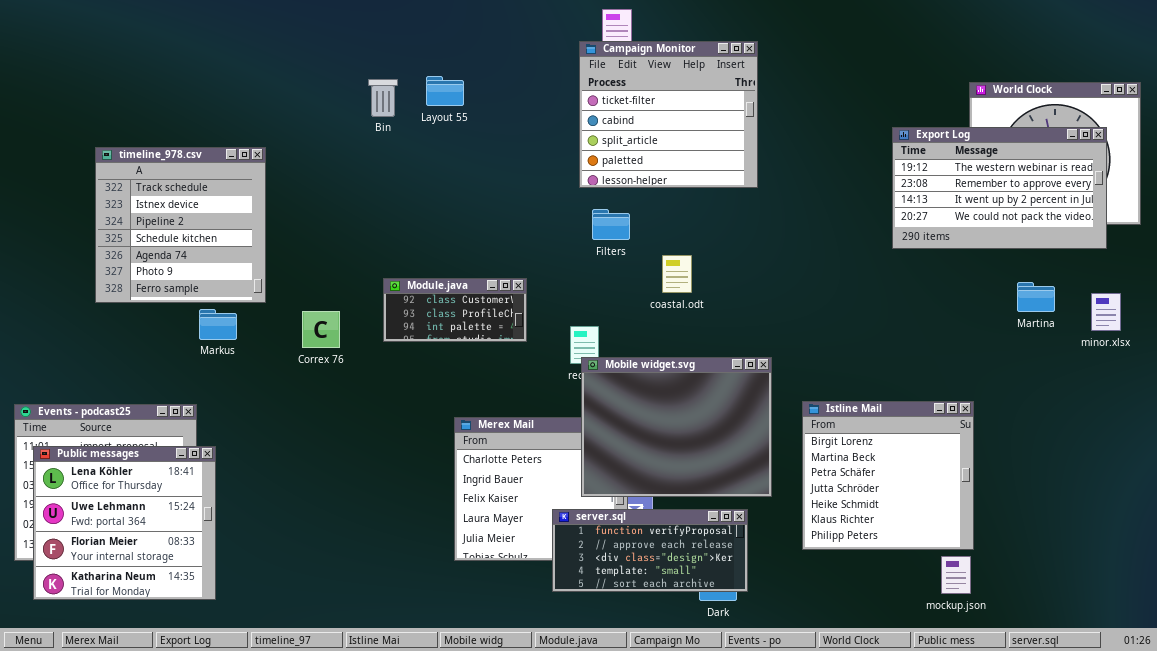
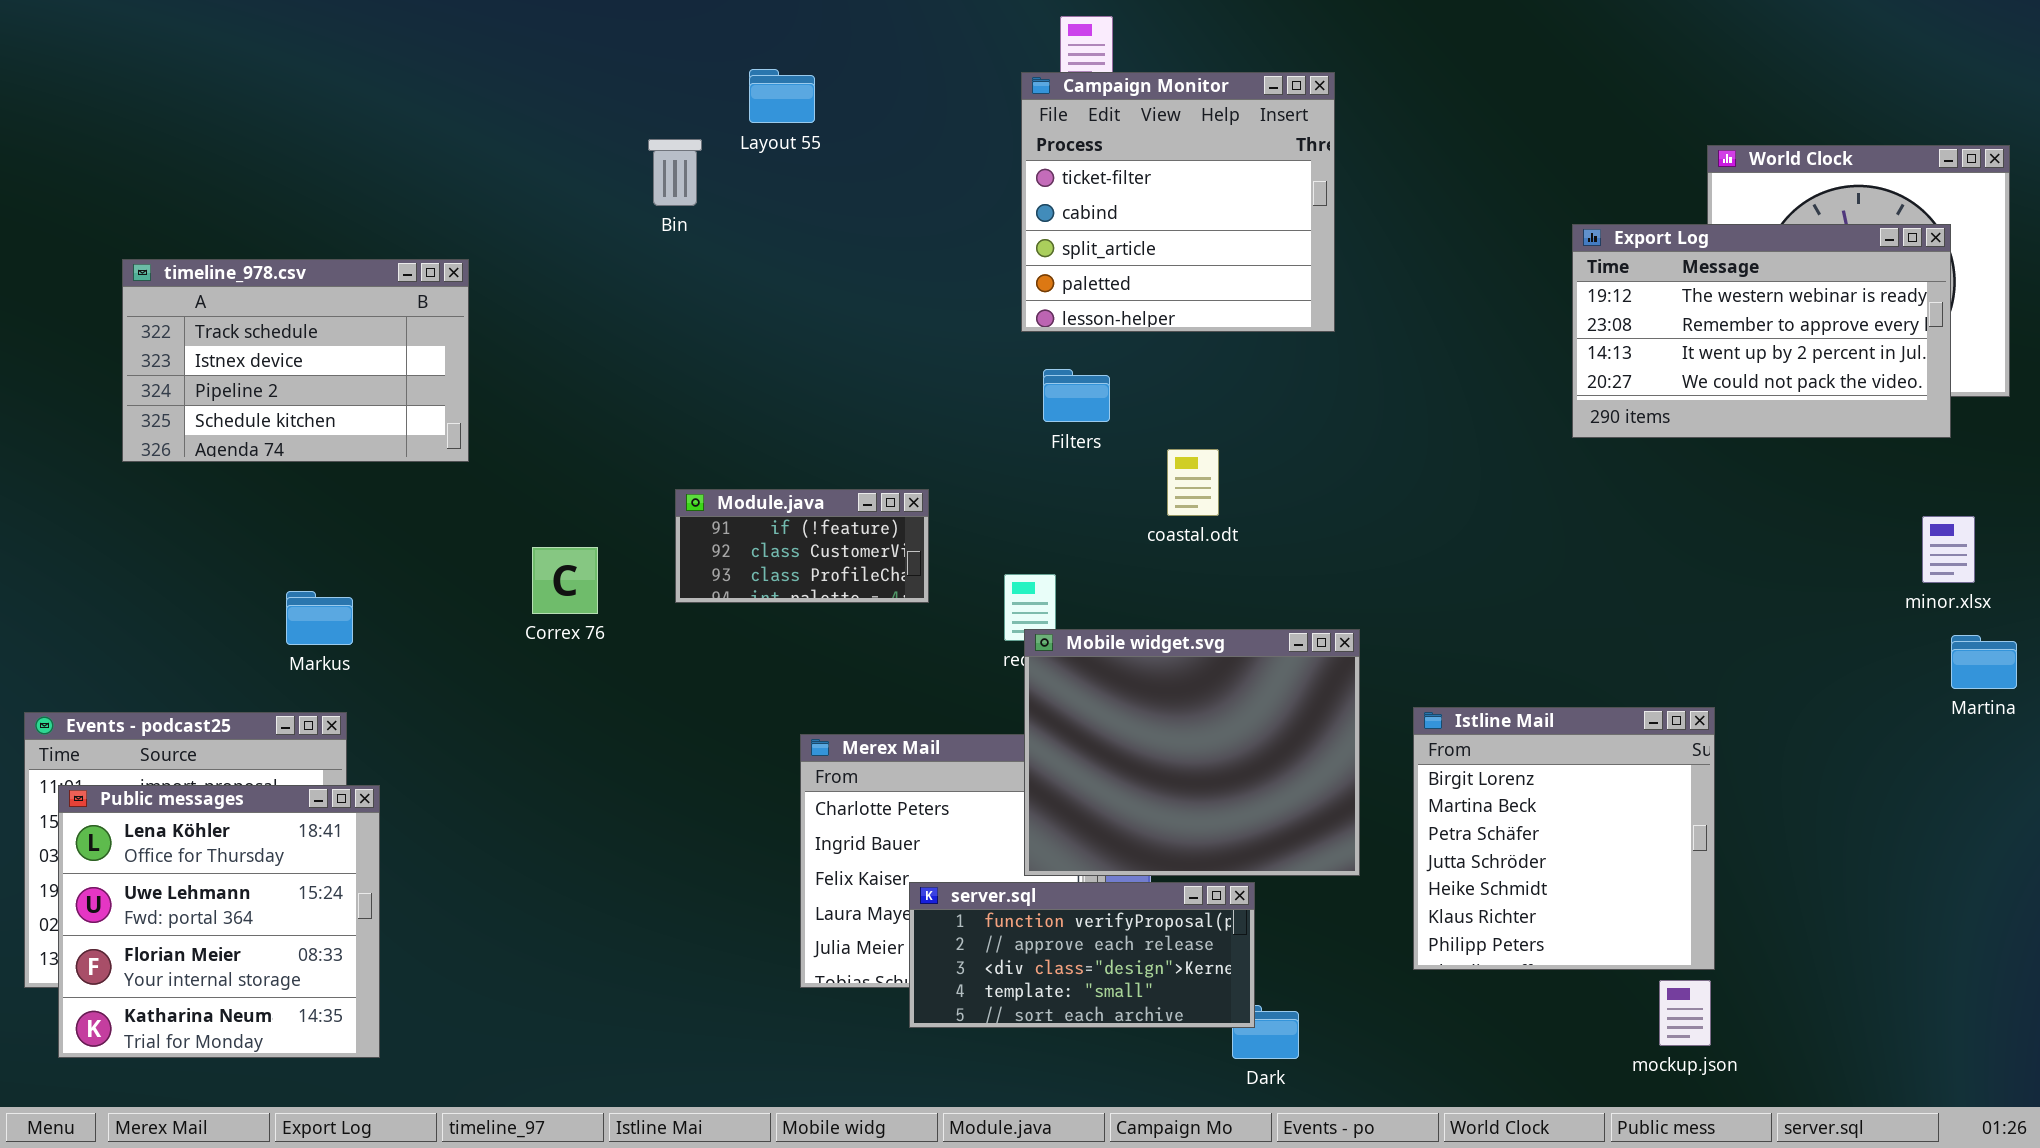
Layout 55: [426,76,464,106] -> [749,69,815,123], moved
timeline_978.csv: [95,147,266,303] -> [122,259,469,462], resized
Module.java: [383,278,527,342] -> [675,489,929,603], scrolled up 1 row
Martina: [1017,282,1055,312] -> [1951,635,2017,689], moved
Markus: [199,309,237,340] -> [286,591,353,645], moved
server.sql: [552,509,748,592] -> [909,882,1255,1028], moved

